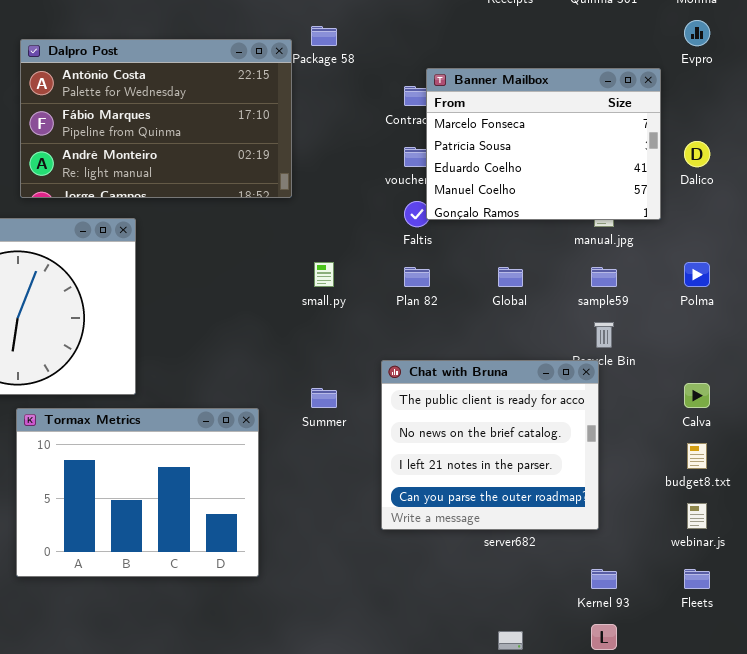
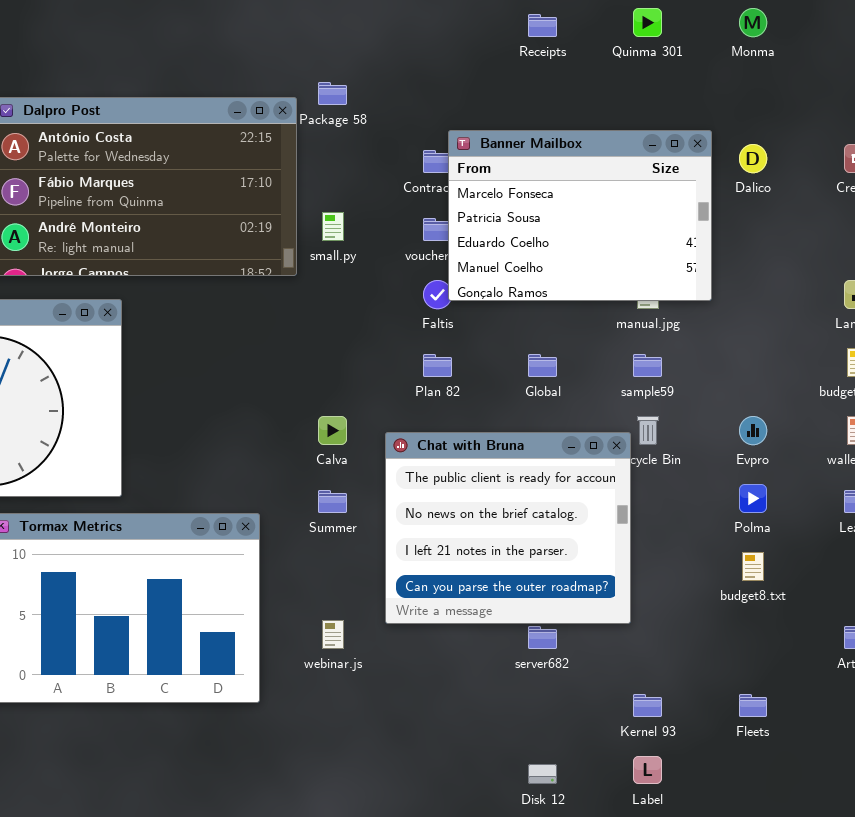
Evpro: [684,20,710,46] -> [739,416,767,445], moved
Dalico: [684,141,710,167] -> [739,144,767,173], moved
small.py: [314,262,334,287] -> [322,212,344,241], moved
Polma: [684,262,710,287] -> [739,484,767,513], moved
Chat with Bruna: [381,360,599,530] -> [385,432,631,624], moved
Calva: [684,383,710,408] -> [318,416,347,445], moved
webinar.js: [687,503,707,529] -> [322,620,344,649], moved

